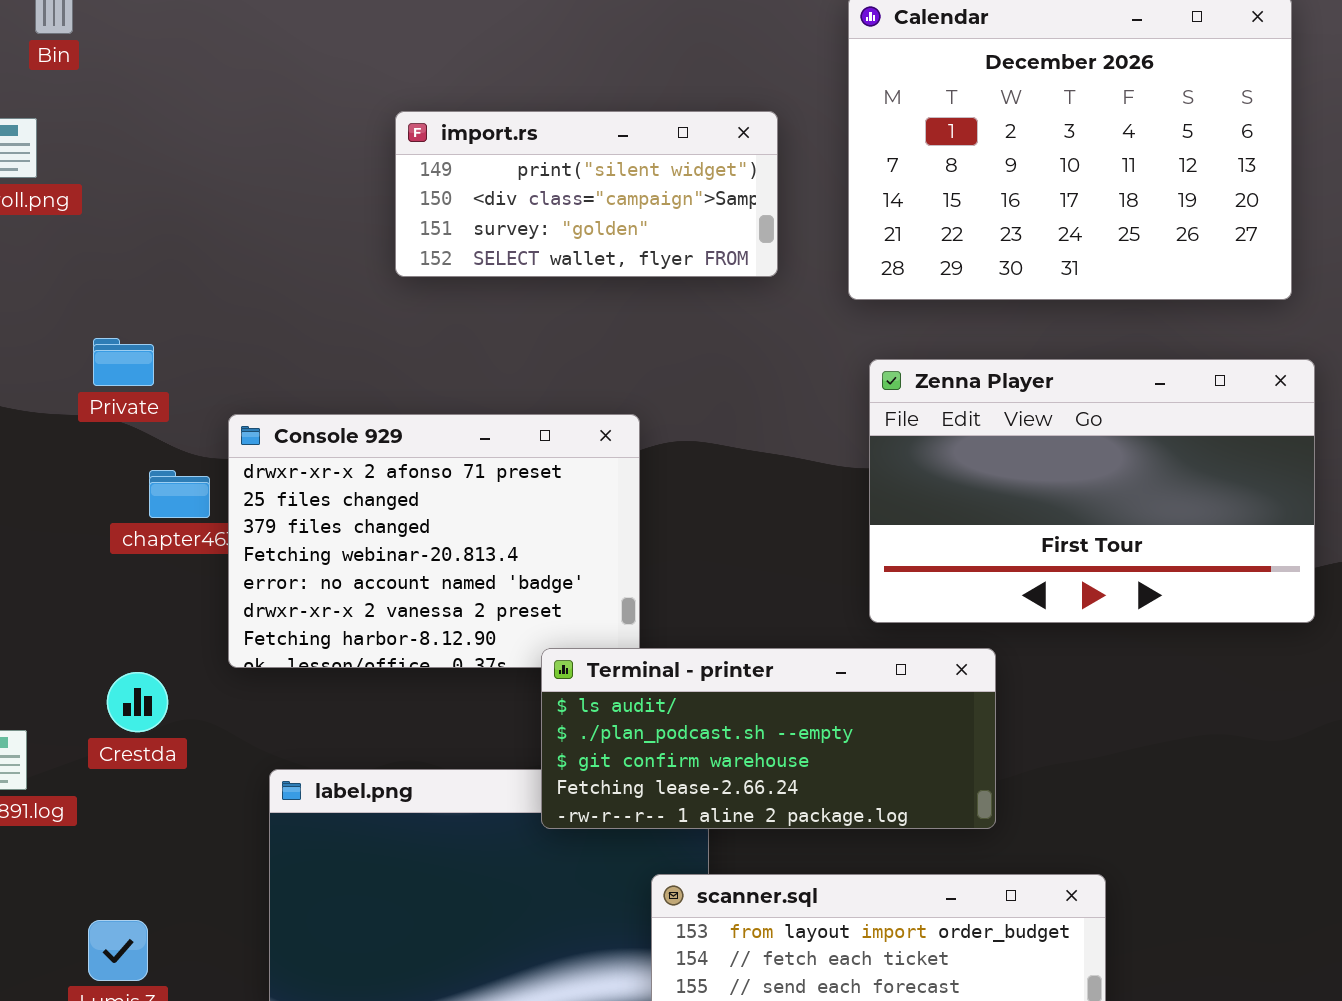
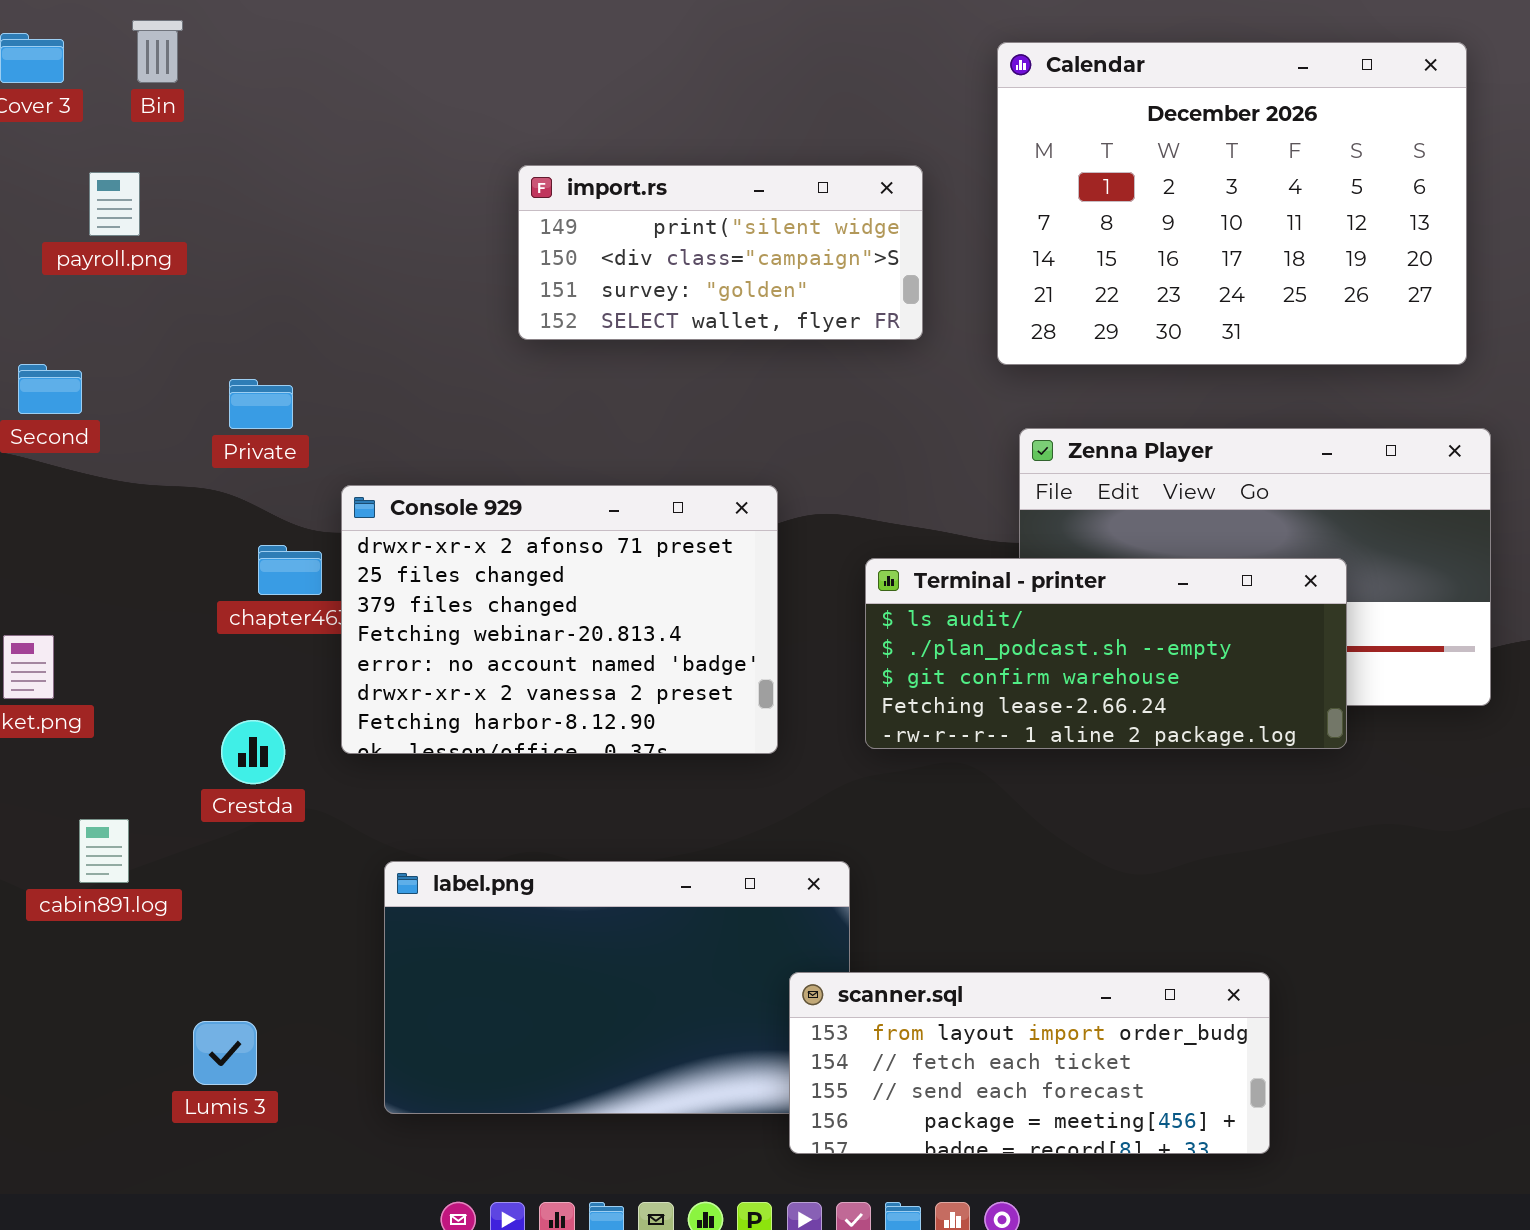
Private: [93,338,154,386] -> [229,379,293,429], moved
Terminal - printer: [541,648,996,829] -> [865,558,1347,749], moved
Crestda: [107,672,168,732] -> [221,720,285,784], moved

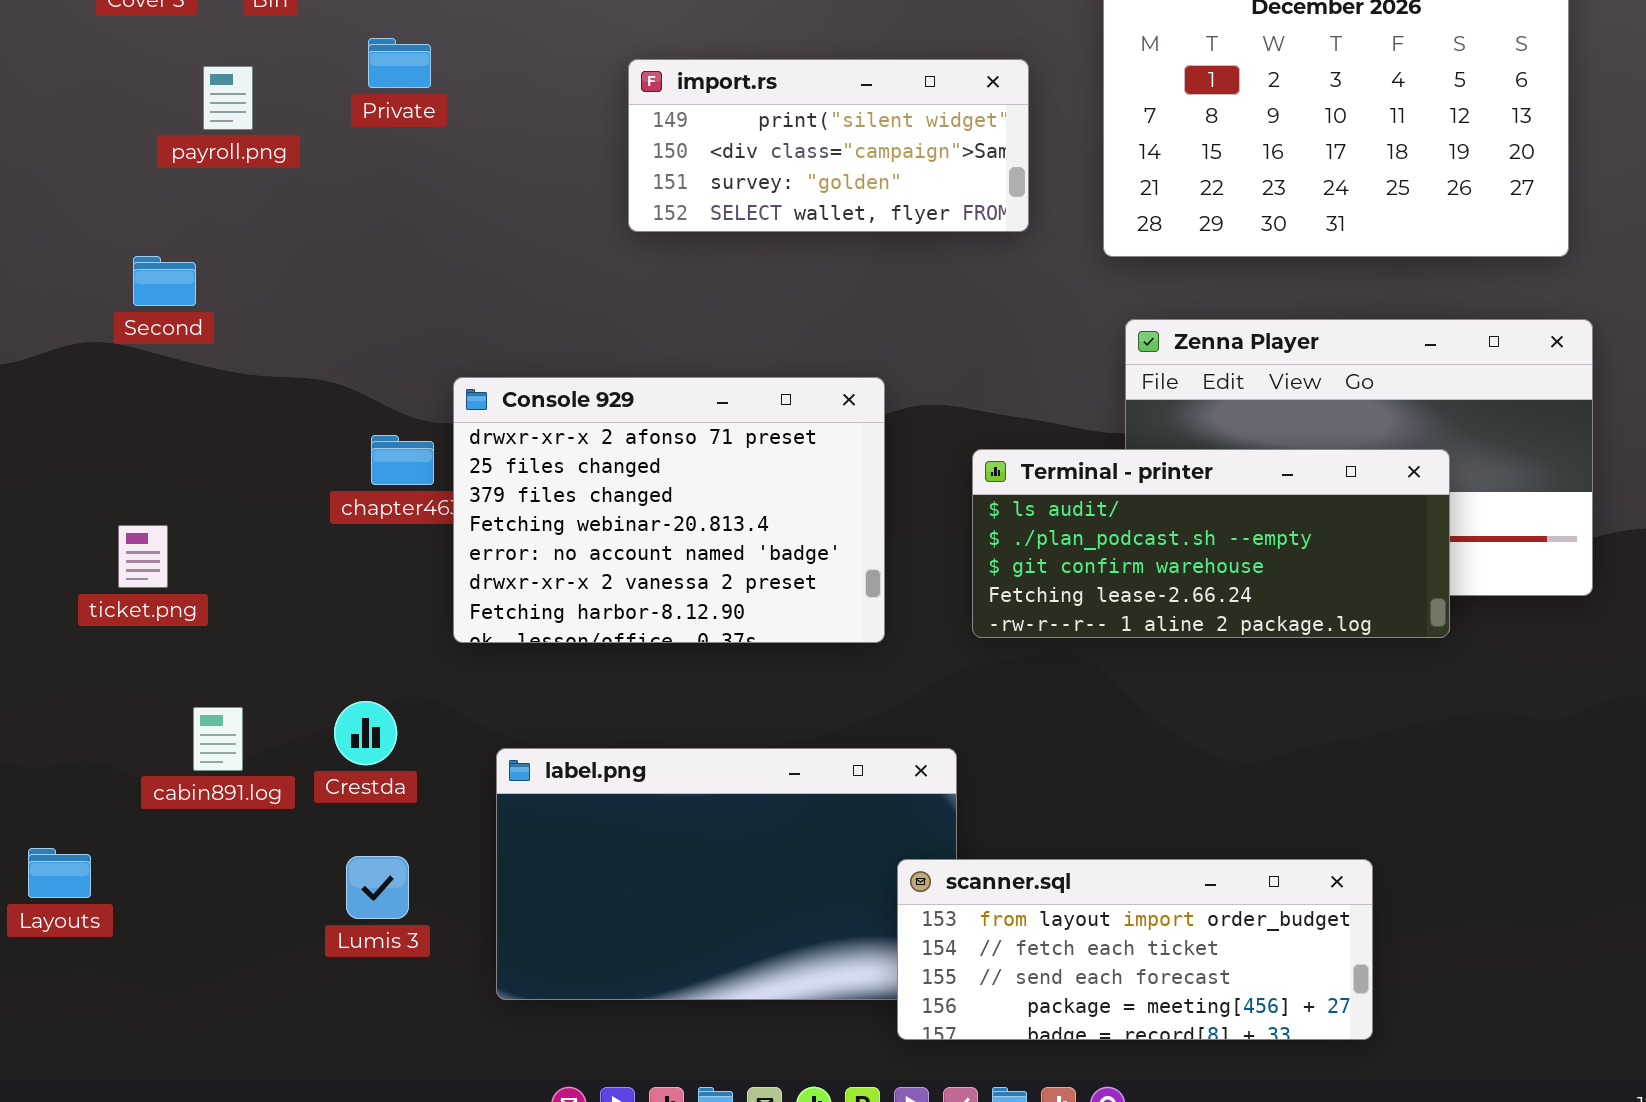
Private: [229,379,293,429] -> [368,38,431,88], moved
Crestda: [221,720,285,784] -> [334,701,397,765], moved
Lumis 3: [193,1021,257,1085] -> [346,856,409,919], moved

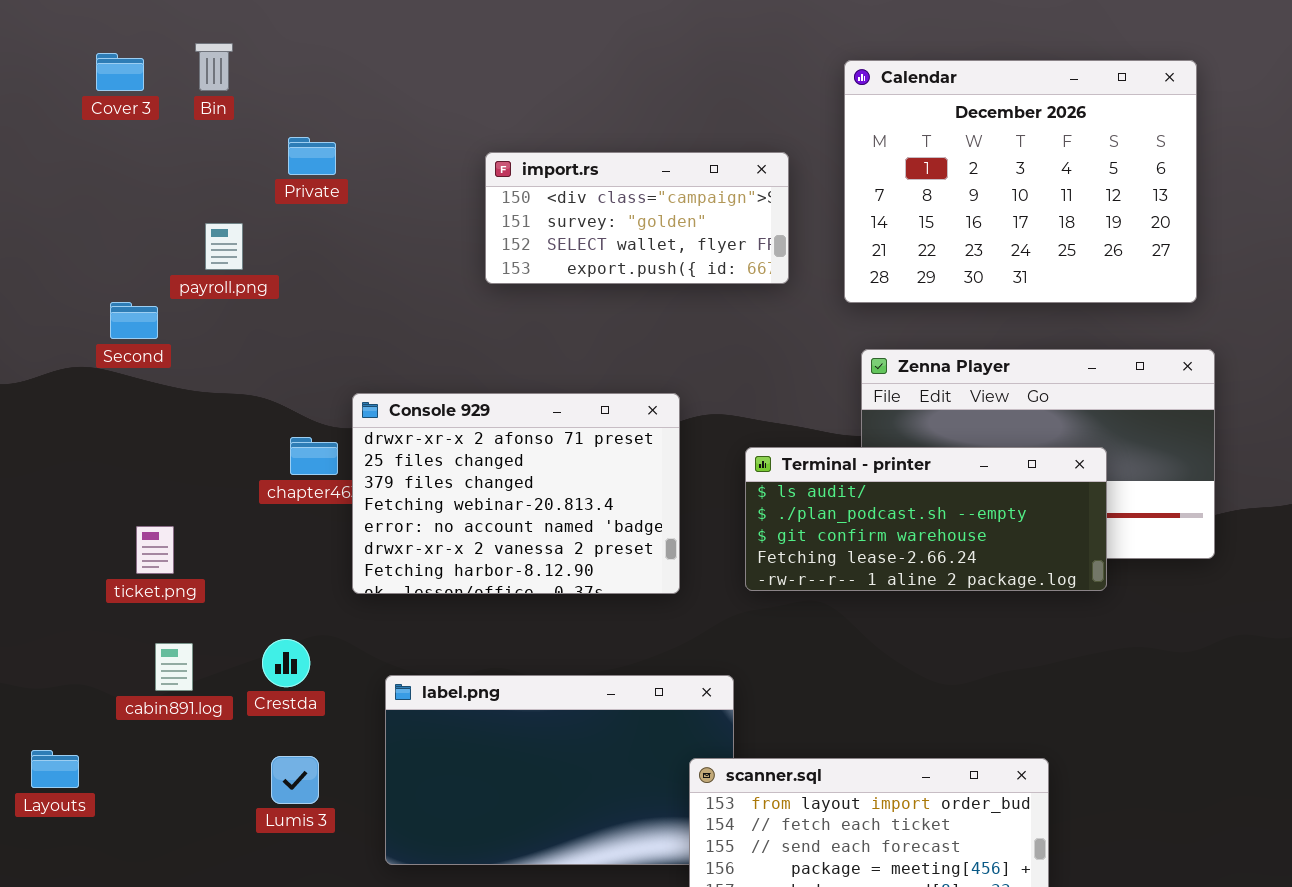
import.rs: [628,59,1029,232] -> [485,152,789,284], scrolled down 1 row
payroll.png: [203,66,253,130] -> [205,223,243,270], moved
ticket.png: [118,525,168,588] -> [136,526,174,574], moved

